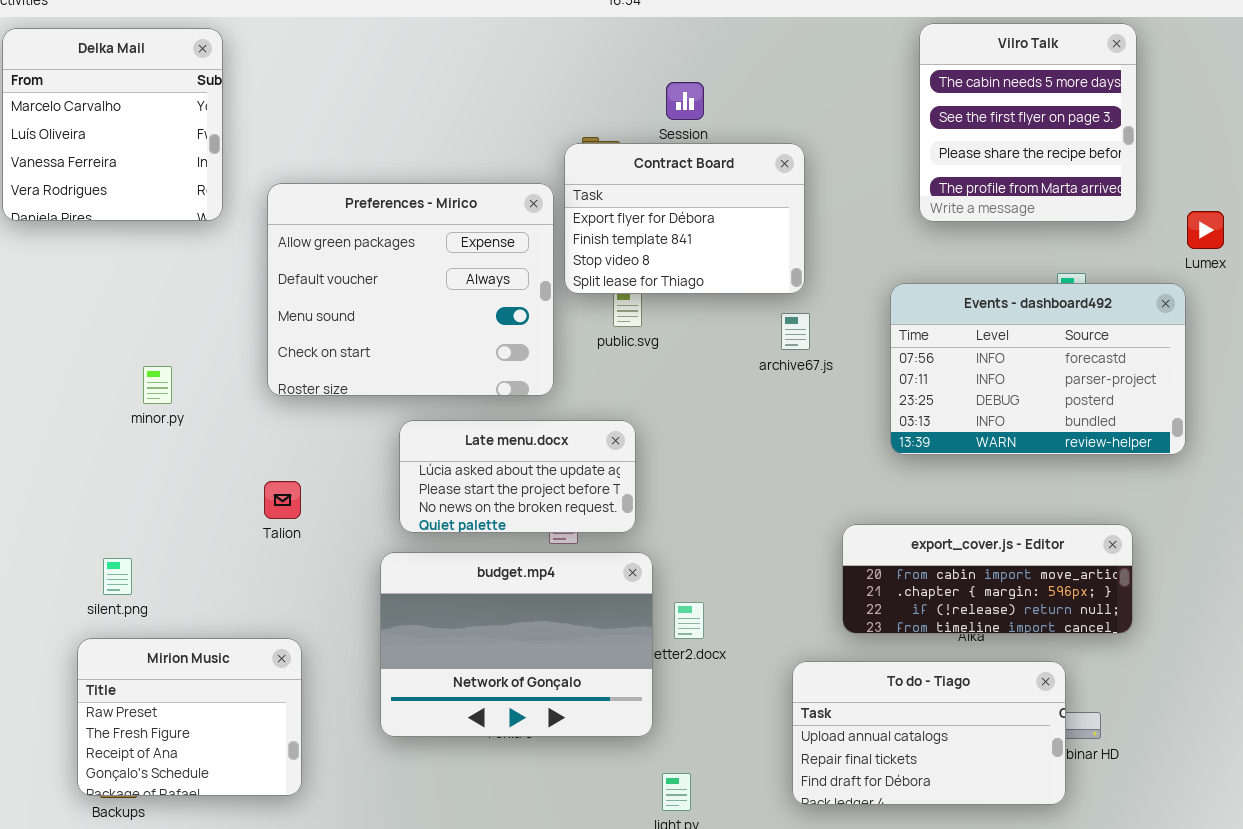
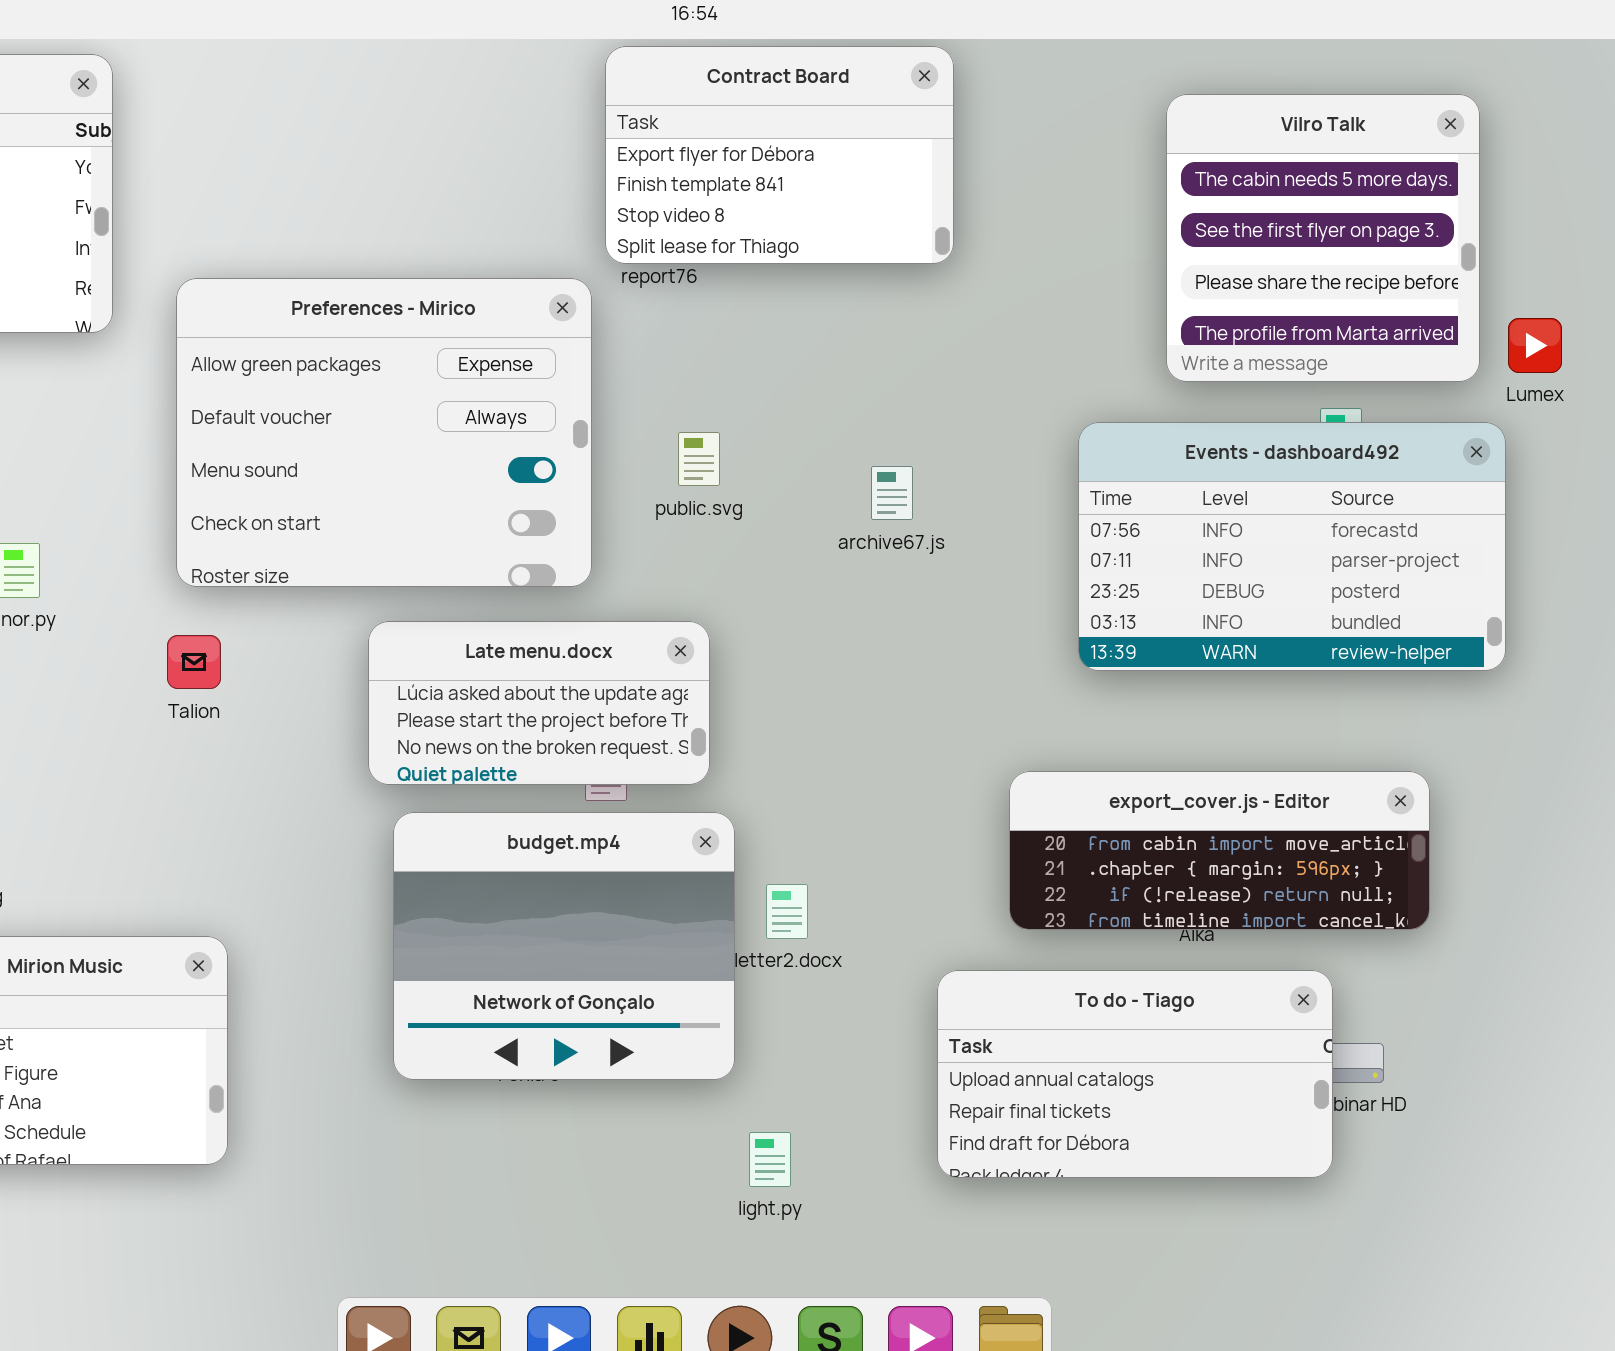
Vilro Talk: [919,23,1137,222] -> [1166,94,1480,382], moved
Contract Board: [564,143,805,294] -> [605,46,954,264], moved
archive67.js: [781,313,810,350] -> [871,466,913,520], moved
Talion: [264,481,301,519] -> [167,635,221,689], moved
budget.mp4: [380,552,653,737] -> [393,812,735,1080], resized

